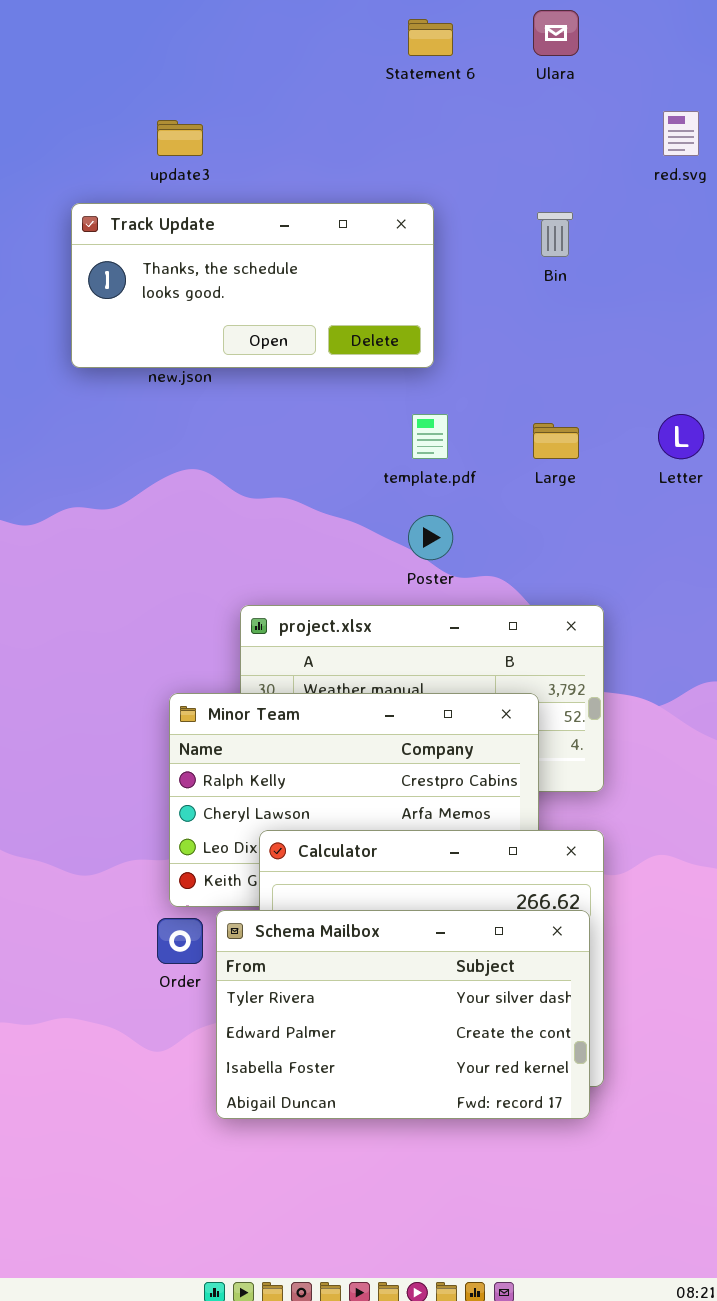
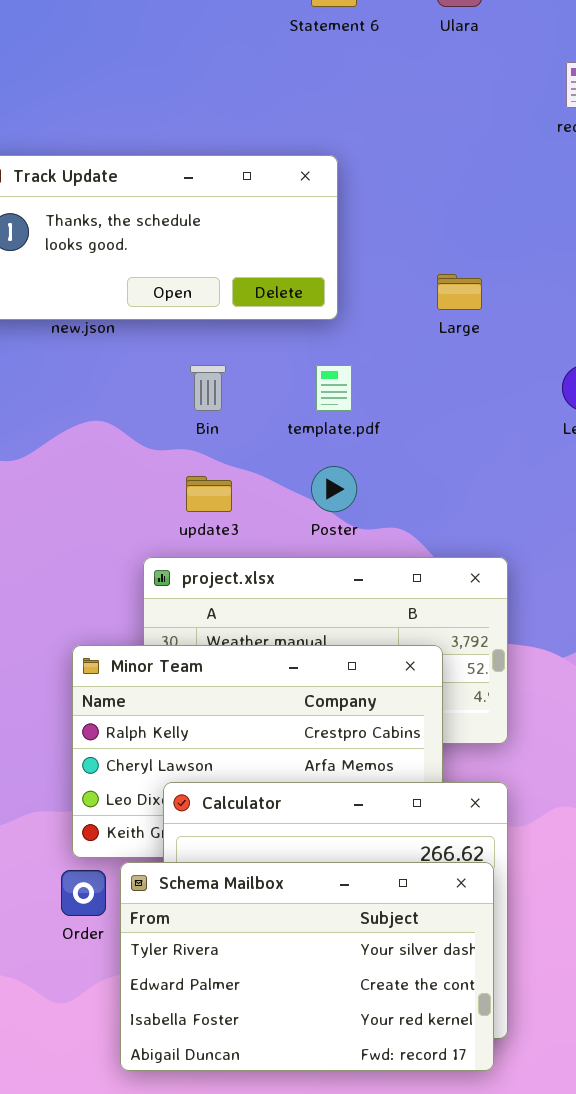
update3: [157,120,203,156] -> [186,476,232,512], moved
Bin: [537,212,573,257] -> [190,365,226,411], moved
Large: [533,423,579,459] -> [437,274,482,310], moved

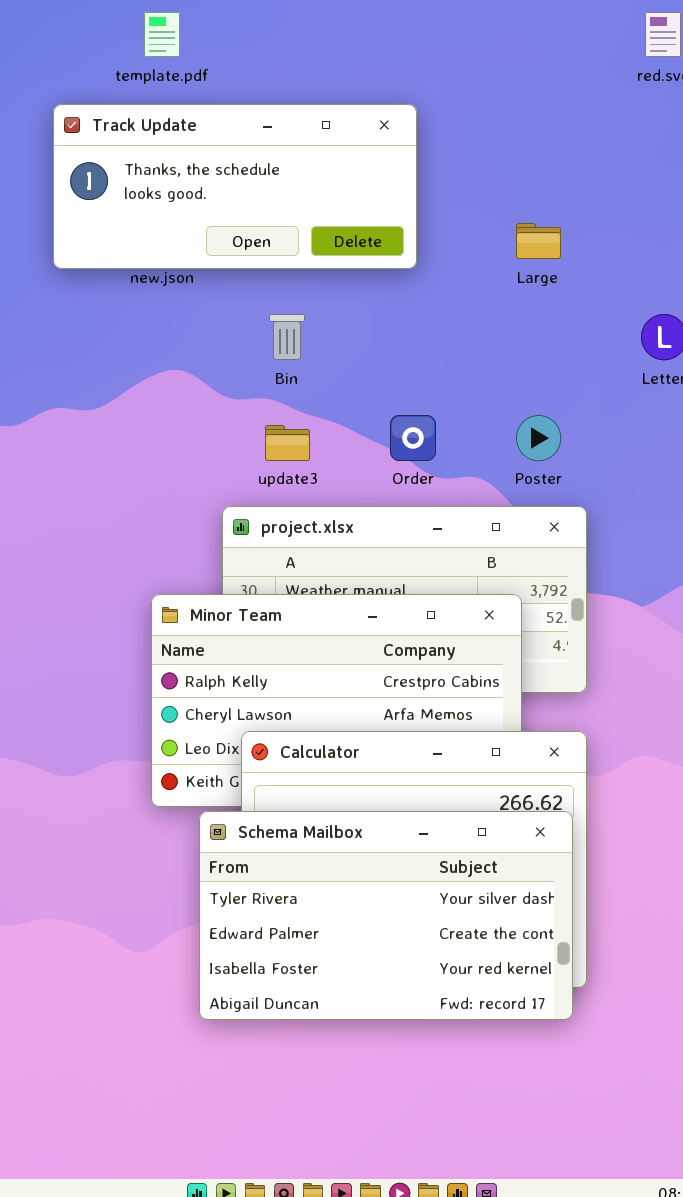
template.pdf: [316,365,352,411] -> [144,12,180,57], moved
Poster: [311,466,357,512] -> [516,415,561,461], moved
Order: [61,870,106,916] -> [390,415,436,461], moved

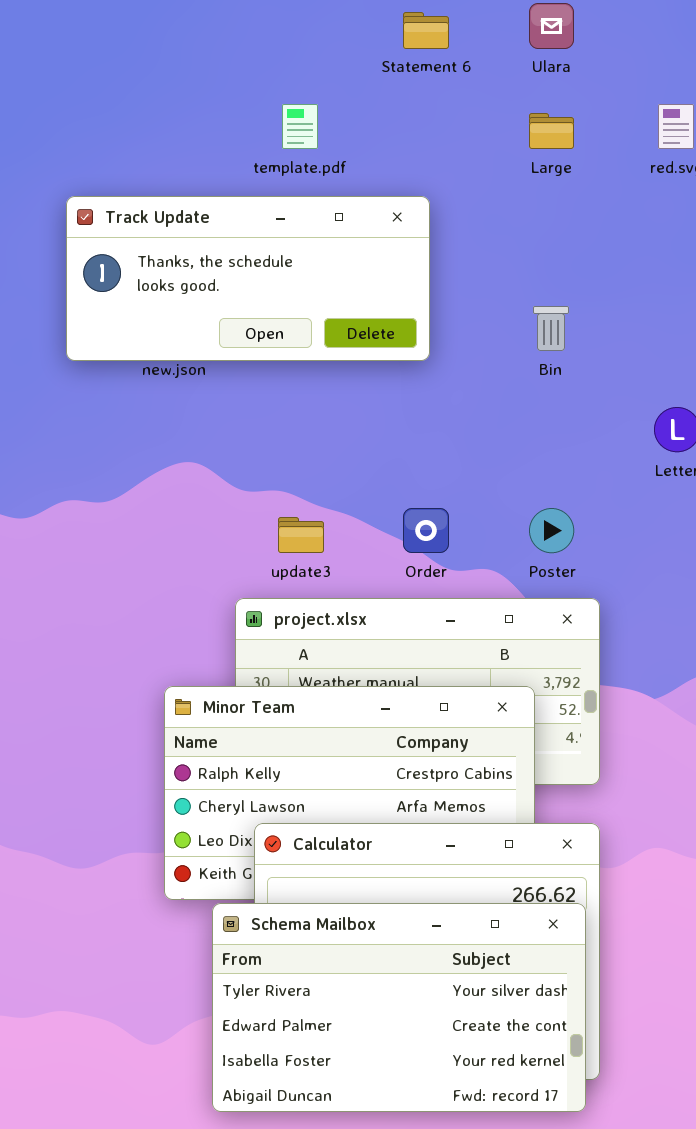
template.pdf: [144,12,180,57] -> [282,104,318,149], moved
Large: [516,223,561,259] -> [529,113,574,149], moved
Bin: [269,314,305,360] -> [533,306,569,351], moved

